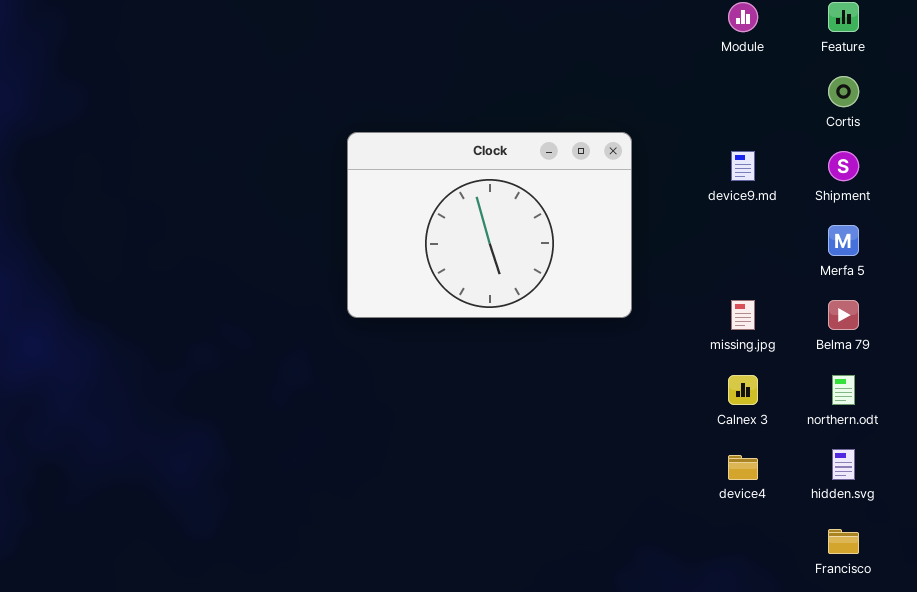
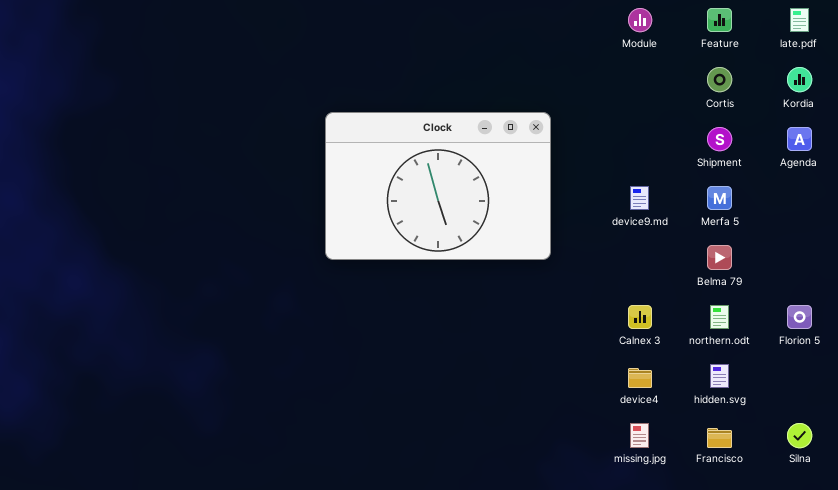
device9.md: [731,151,755,181] -> [630,186,649,210], moved
missing.jpg: [731,300,755,330] -> [630,423,649,448], moved

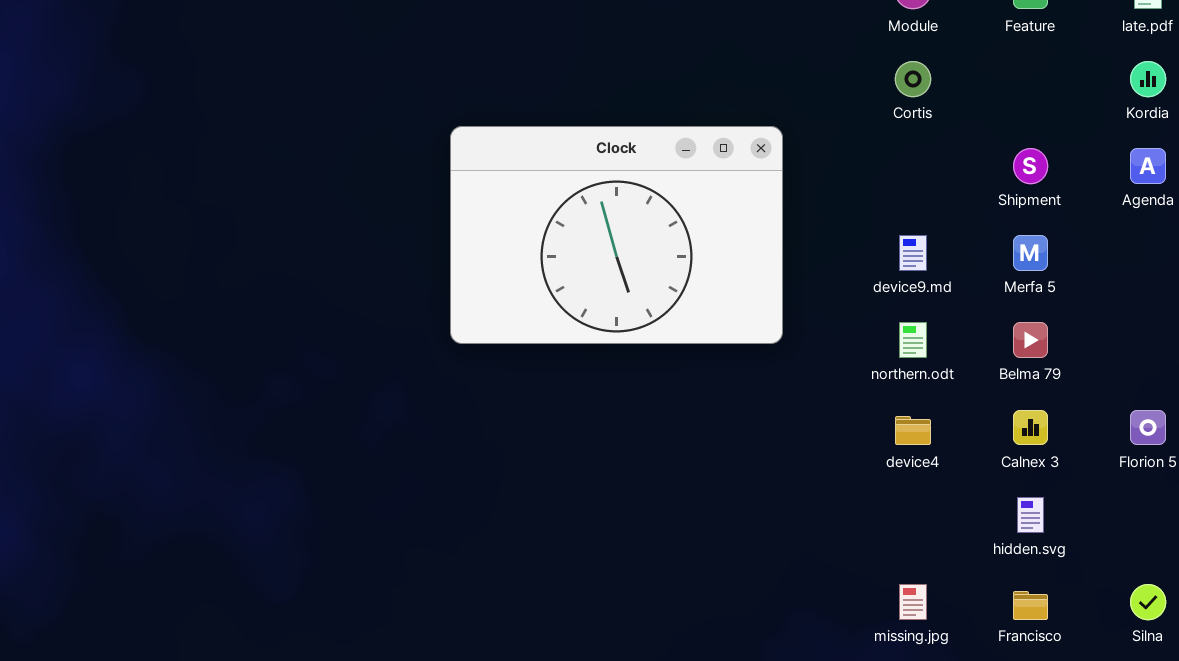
Cortis: [707,67,732,92] -> [895,61,931,97], moved
Calnex 3: [628,305,652,329] -> [1013,410,1048,445], moved
northern.odt: [710,305,729,329] -> [899,322,927,358], moved
device4: [628,368,652,388] -> [895,416,931,445], moved

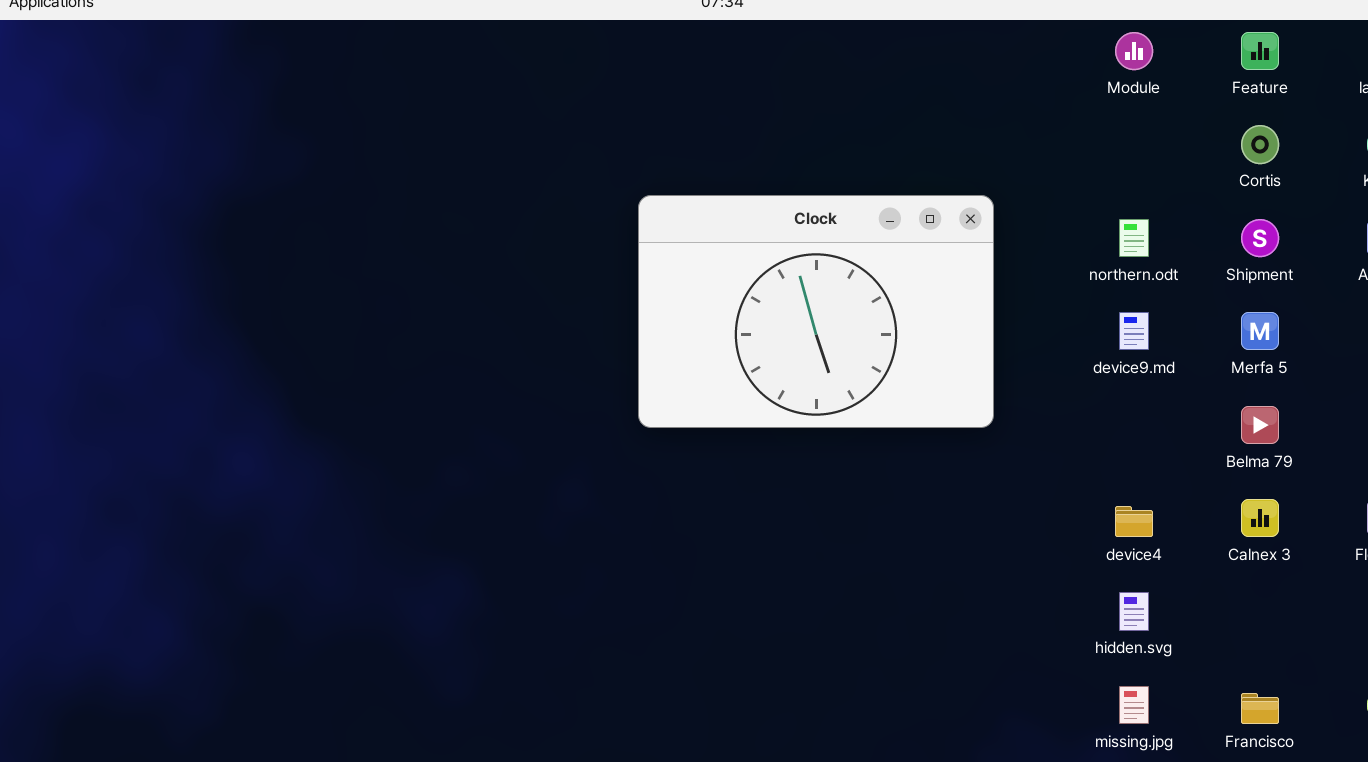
Cortis: [895,61,931,97] -> [1241,125,1279,164], moved
northern.odt: [899,322,927,358] -> [1119,219,1149,257], moved
hidden.svg: [1017,497,1044,533] -> [1119,592,1149,631], moved

